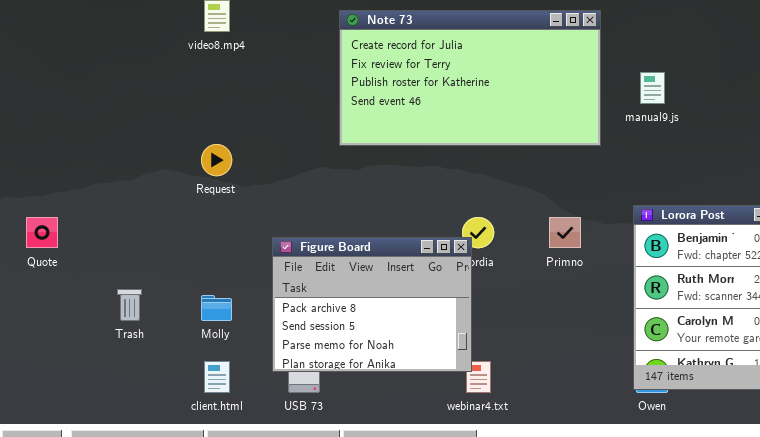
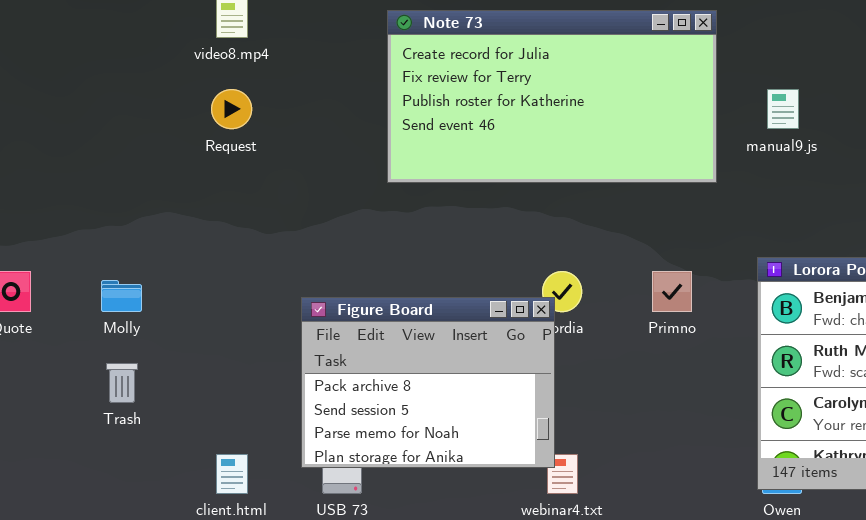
Request: [201,144,232,176] -> [211,89,252,129], moved
Molly: [201,295,232,321] -> [101,280,142,312], moved

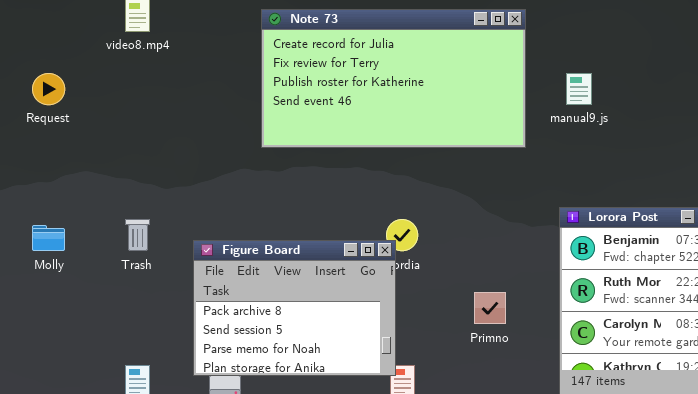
Request: [211,89,252,129] -> [32,73,65,105], moved
Primno: [652,271,692,312] -> [474,292,506,324], moved
Trash: [106,363,138,403] -> [125,219,150,251], moved

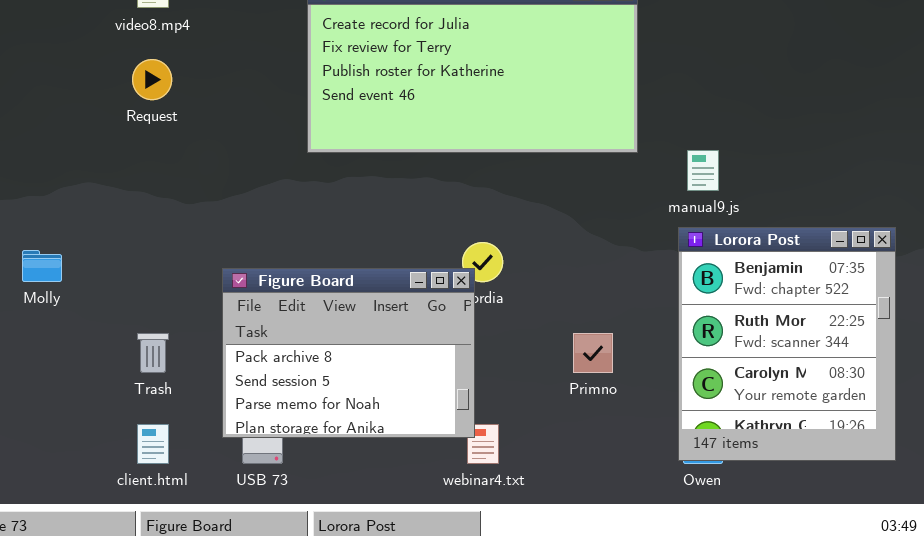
Request: [32,73,65,105] -> [132,59,172,100], moved
manual9.js: [566,73,592,105] -> [687,150,719,191], moved
Trash: [125,219,150,251] -> [137,333,169,373], moved

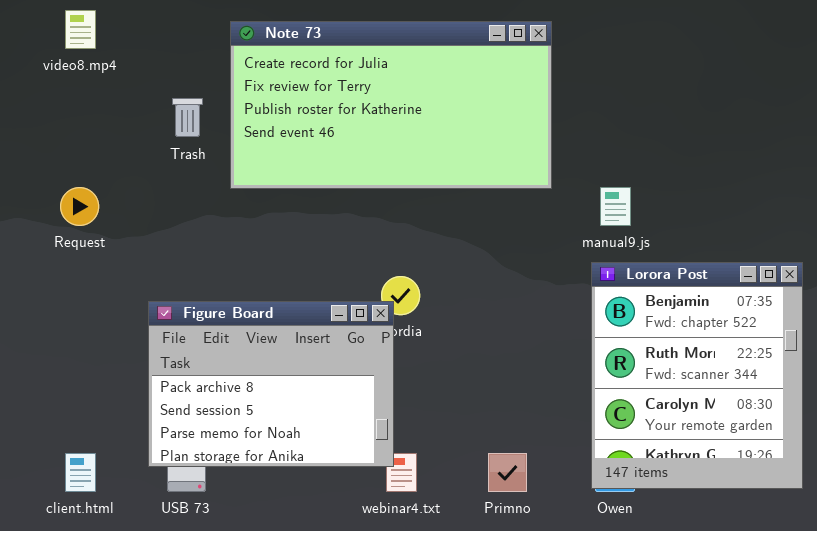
Request: [132,59,172,100] -> [60,187,99,226], moved
Trash: [137,333,169,373] -> [172,98,203,137], moved
Primno: [573,333,613,373] -> [488,453,527,492], moved

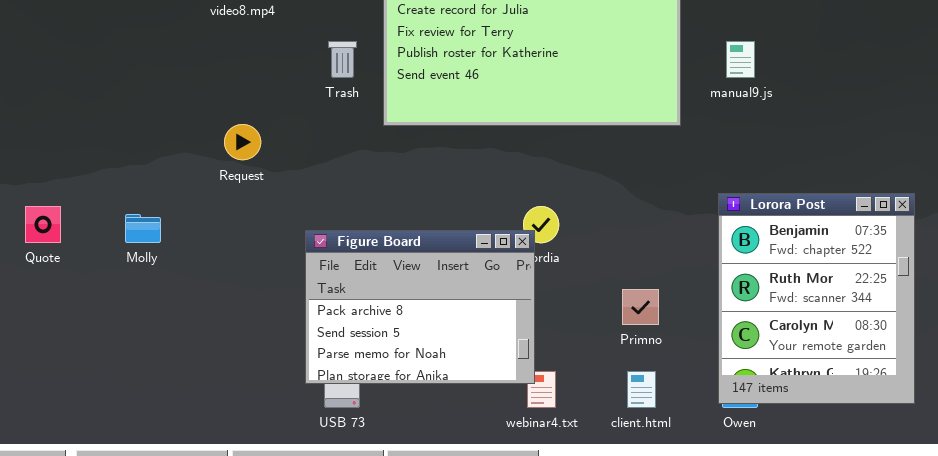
manual9.js: [600,187,631,226] -> [726,41,755,78], moved
client.html: [65,453,96,492] -> [627,371,656,408], moved
Primno: [488,453,527,492] -> [622,289,659,325], moved

